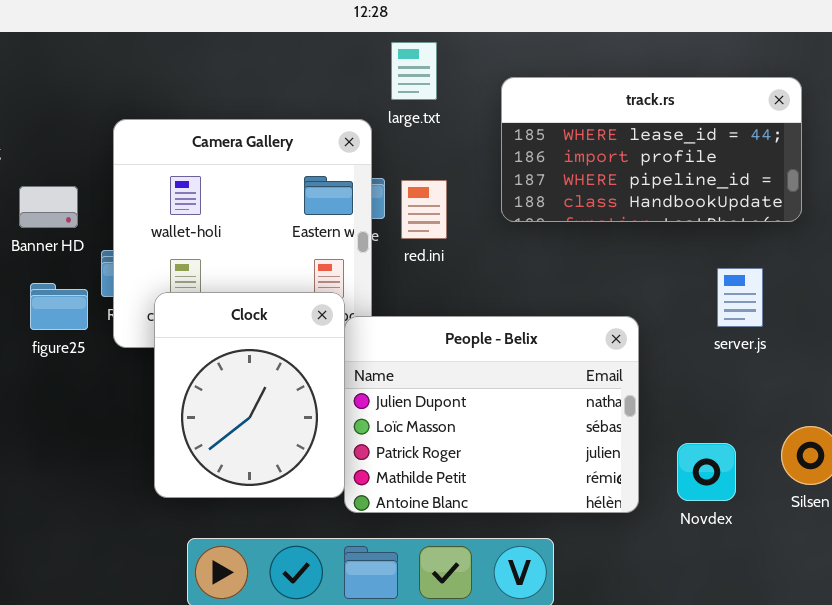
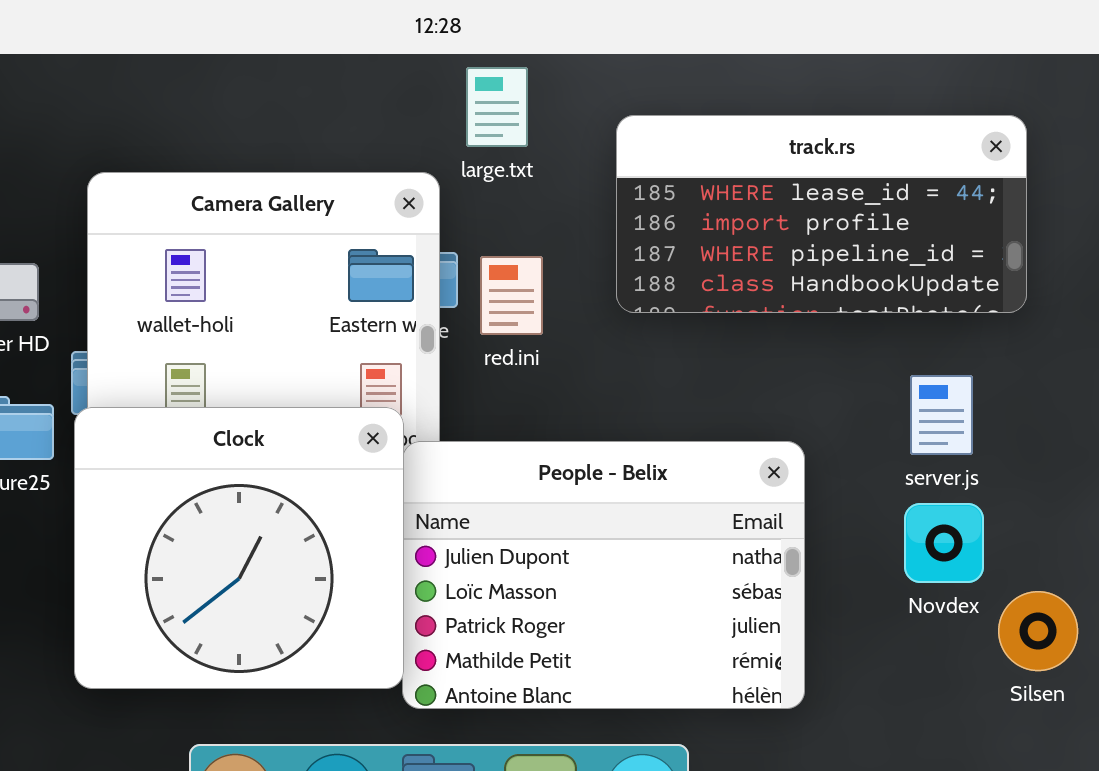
Clock: [154,292,345,498] -> [74,407,404,689], resized
Novdex: [677,443,736,501] -> [904,503,984,583], moved

